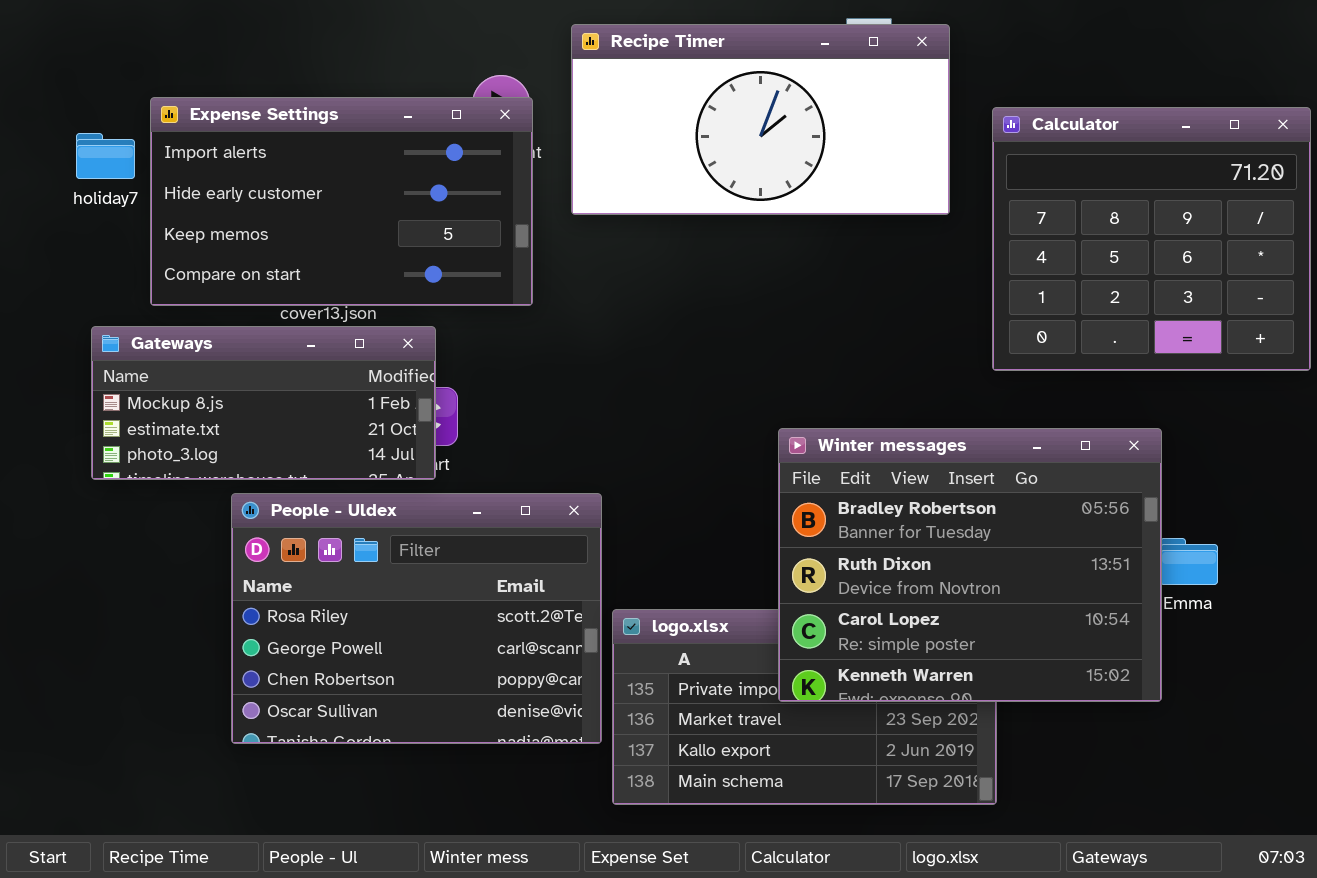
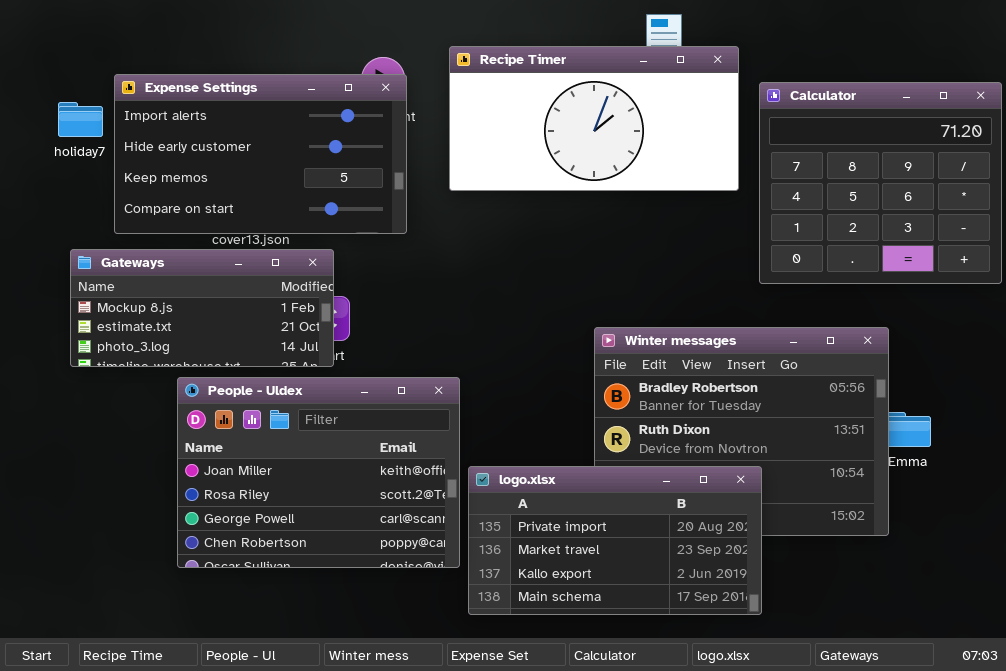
Recipe Timer: [571,24,950,215] -> [449,46,739,191], moved
People - Uldex: [231,493,602,744] -> [177,377,460,568], scrolled up 1 row
logo.xlsx: [612,609,997,805] -> [468,466,762,615], raised

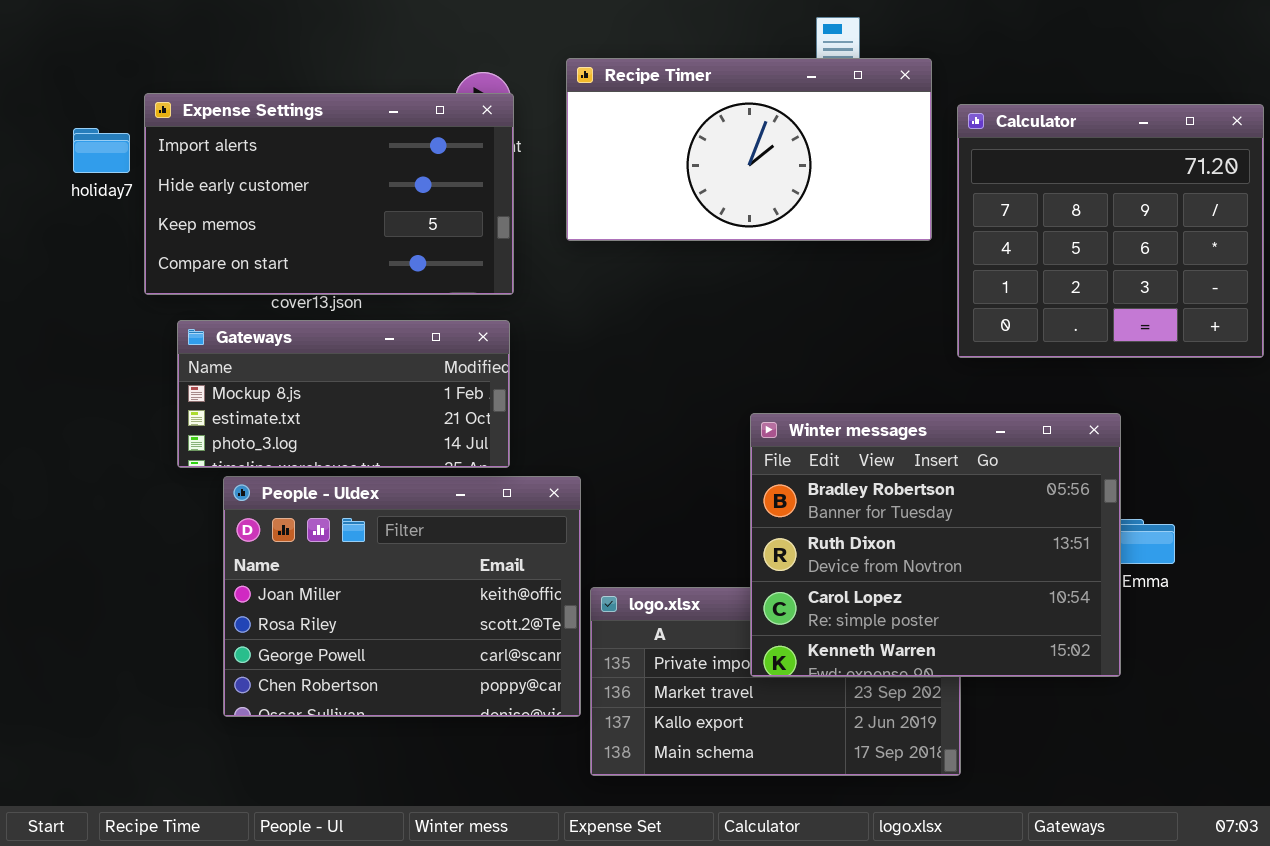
Gateways: [70,249,334,367] -> [177,320,510,468], moved
Winter messages: [594,327,889,536] -> [750,413,1121,677], raised

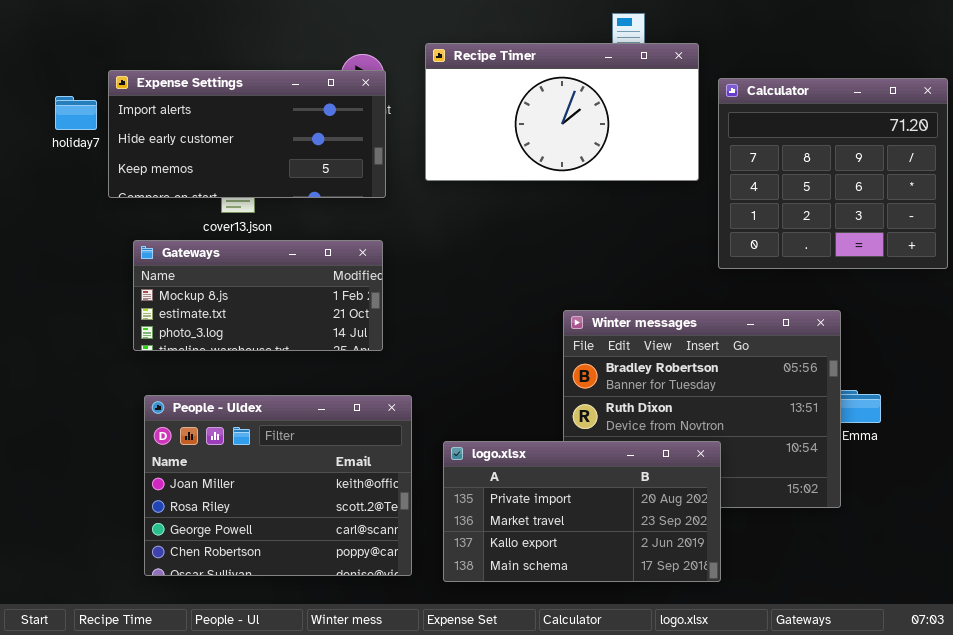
Expense Settings: [144,93,514,295] -> [108,70,386,198], resized
People - Uldex: [223,476,581,717] -> [144,395,412,576], moved
logo.xlsx: [590,587,961,776] -> [443,441,721,582], raised

